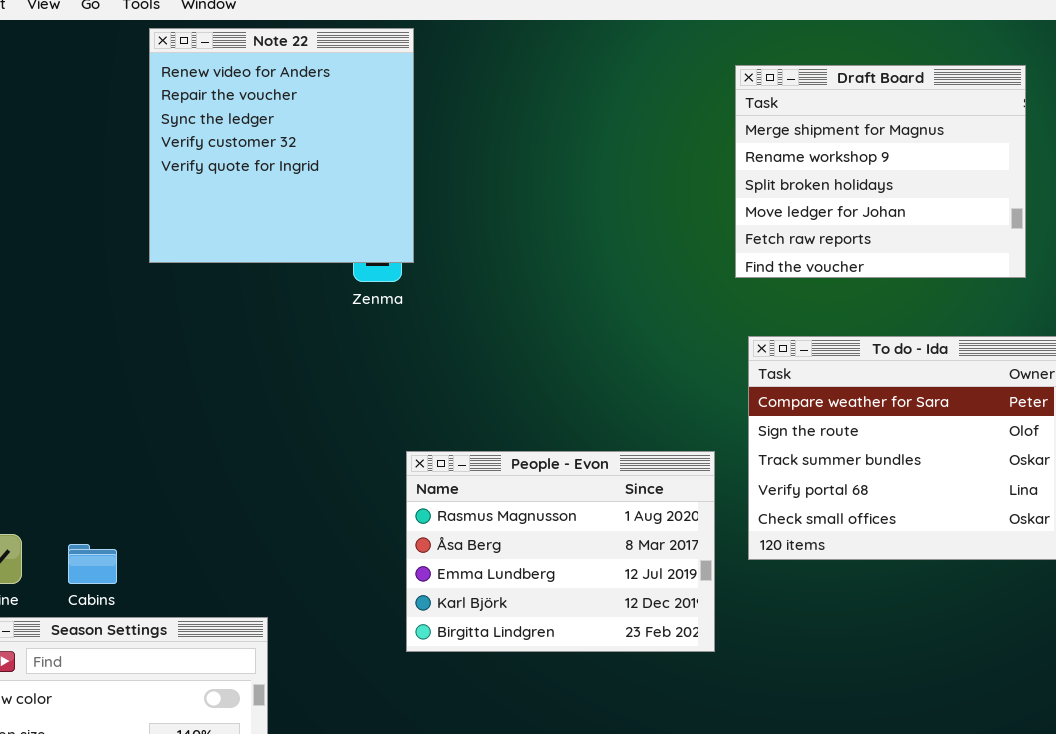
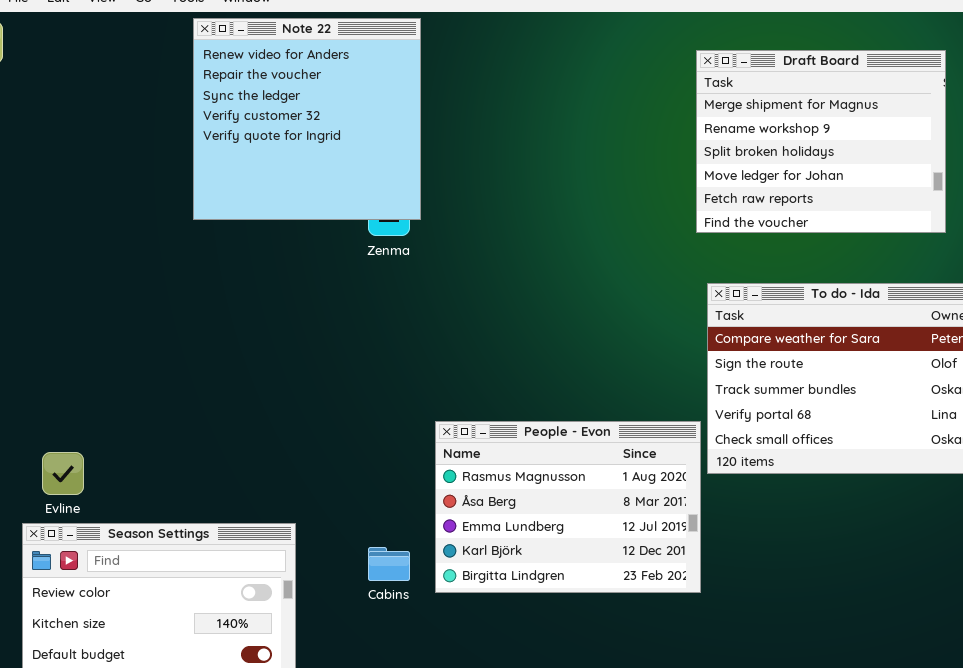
People - Evon: [406,451,715,652] -> [435,421,701,593], moved
Cabins: [68,544,117,584] -> [368,547,410,581], moved

